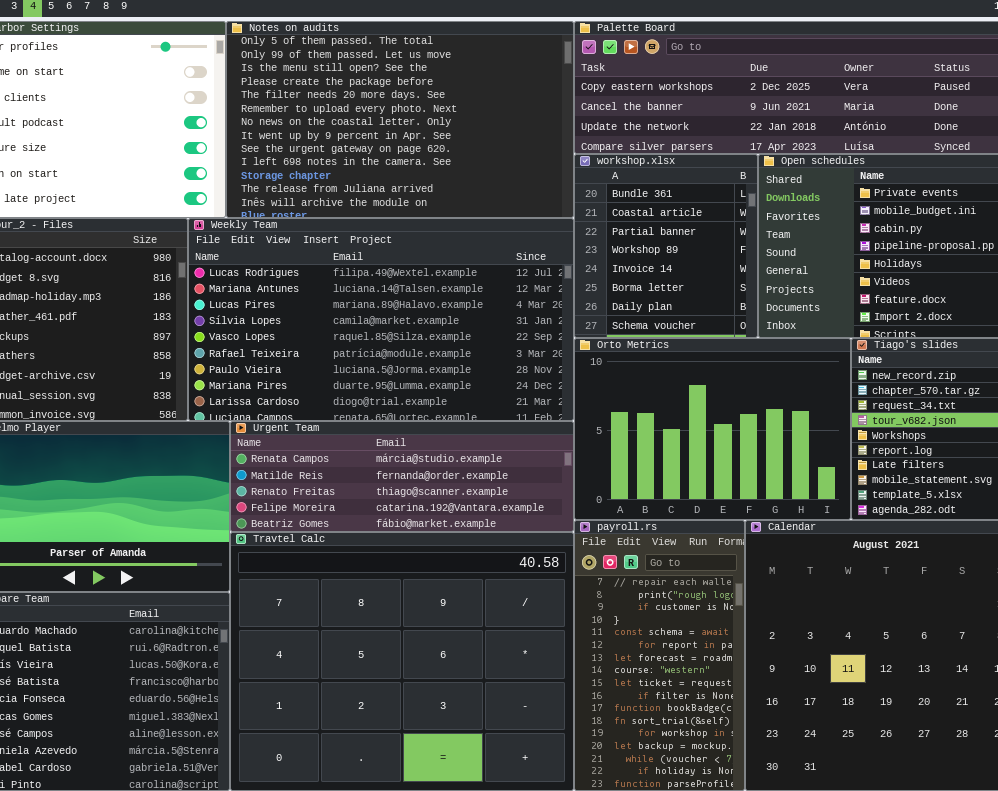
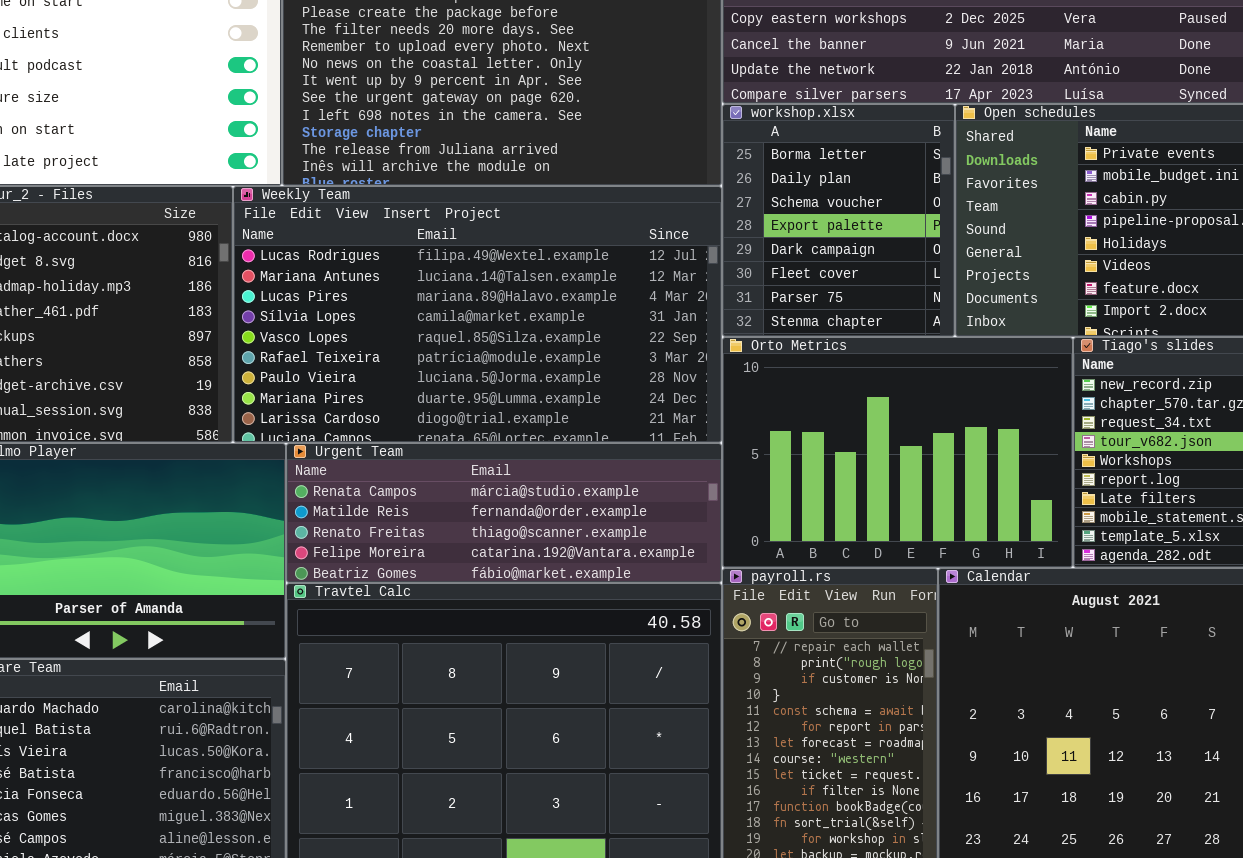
workshop.xlsx: [574,154,758,338] -> [722,104,955,337], scrolled down 5 rows

